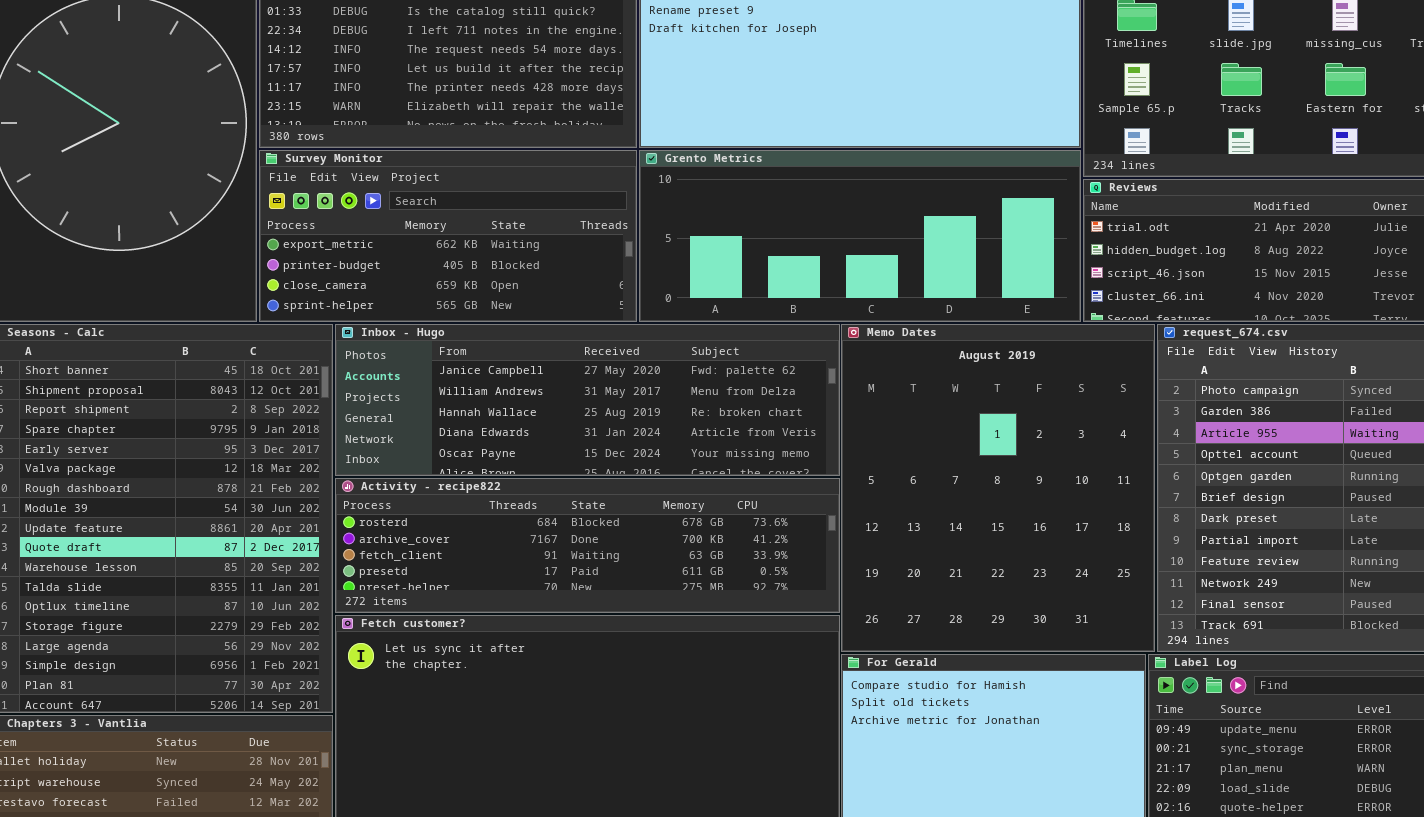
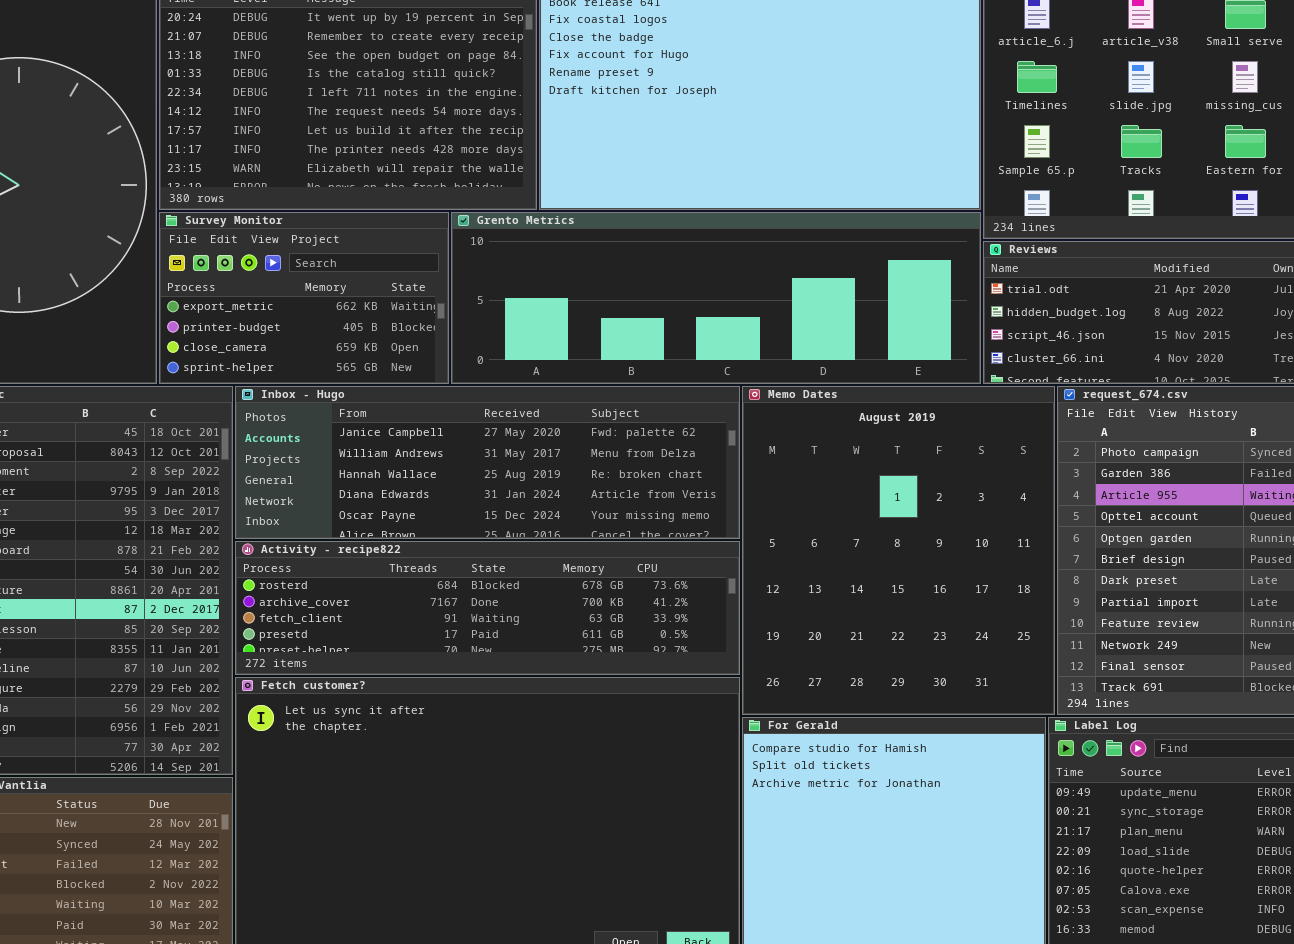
Survey Monitor: [259,150,637,322] -> [159,212,449,384], resized
Grento Metrics: [639,150,1081,322] -> [451,212,981,384], resized

